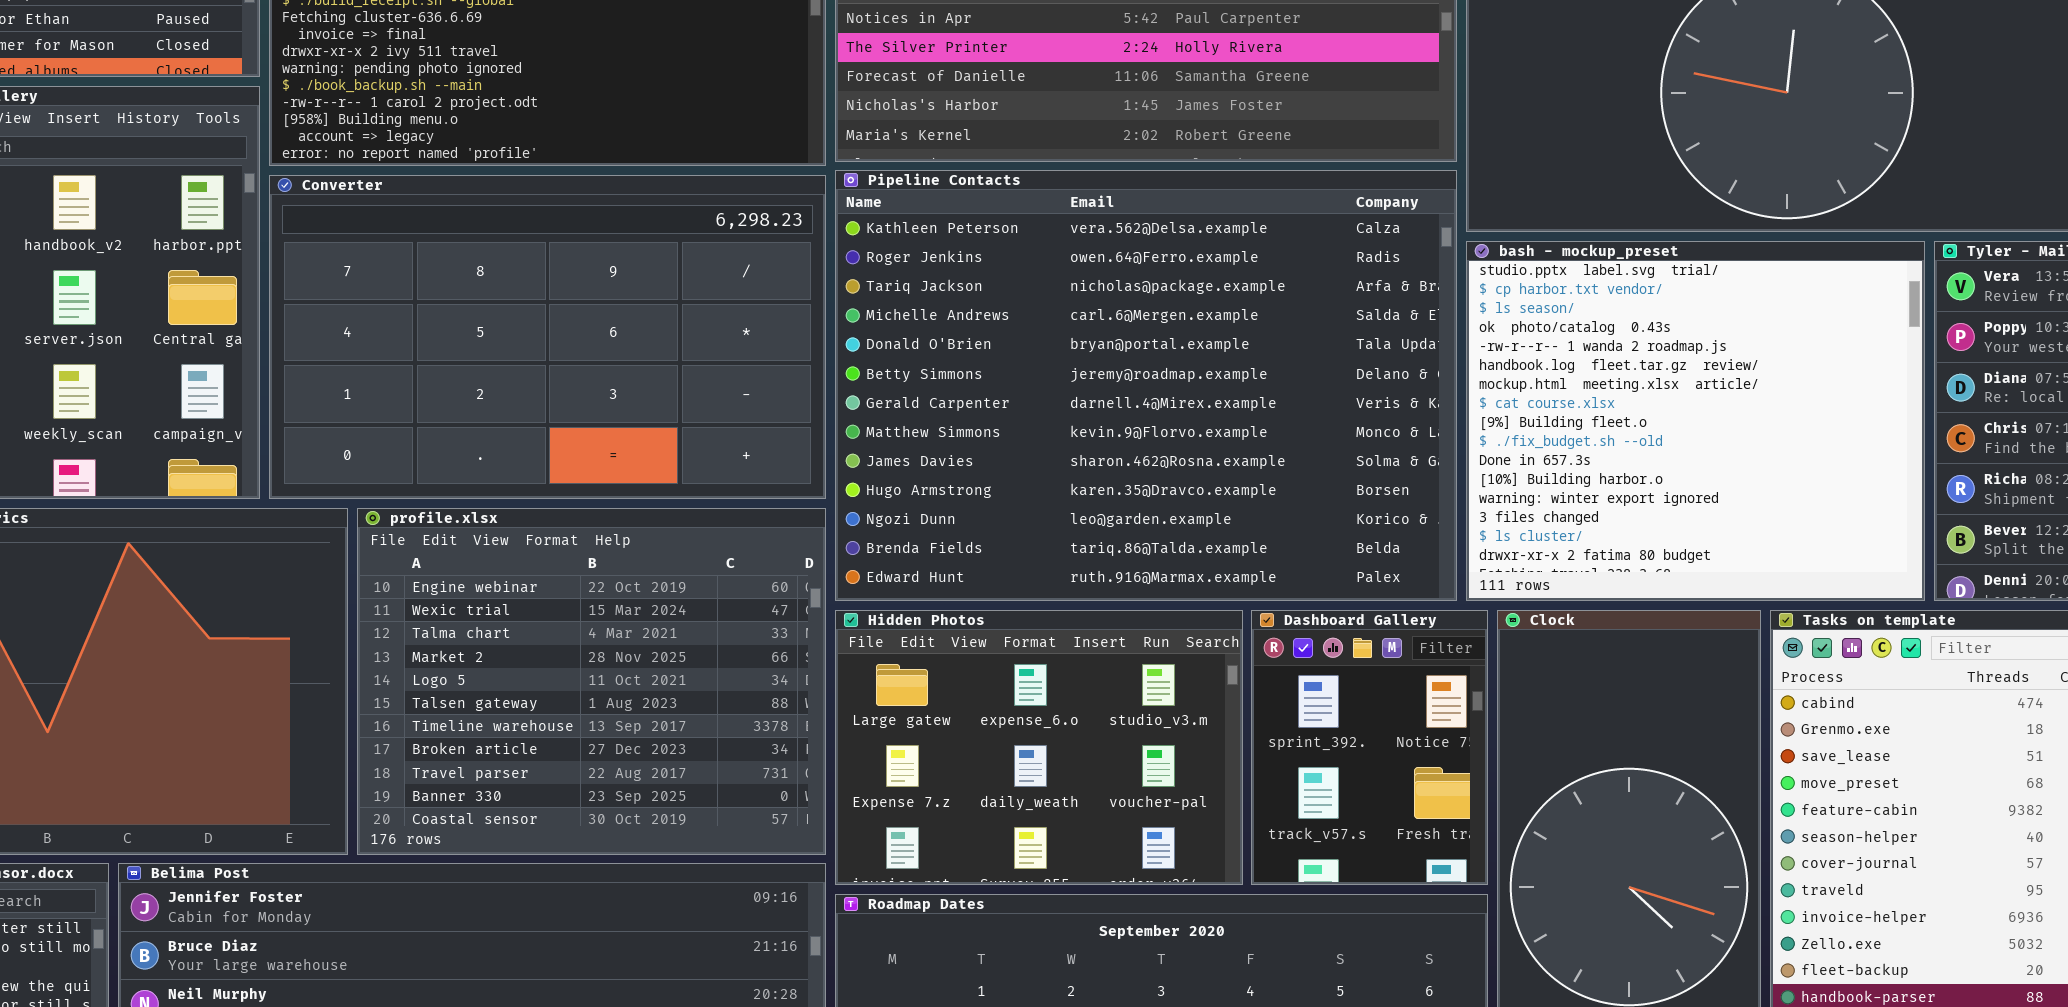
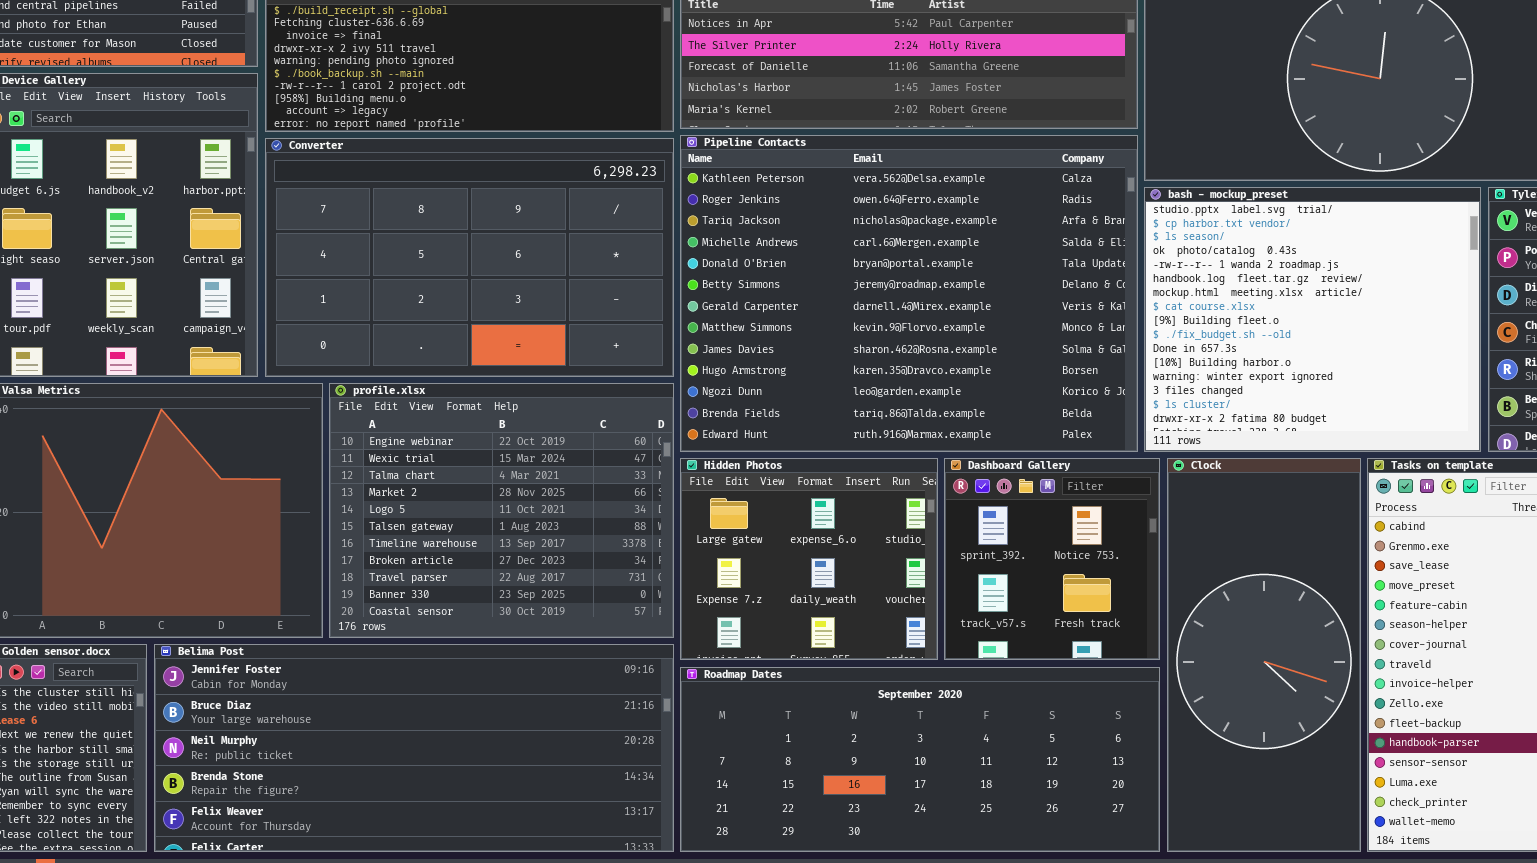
Hidden Photos: [835,610,1243,885] -> [680,458,938,660], resized
Dashboard Gallery: [1251,610,1488,885] -> [944,458,1160,660], resized

